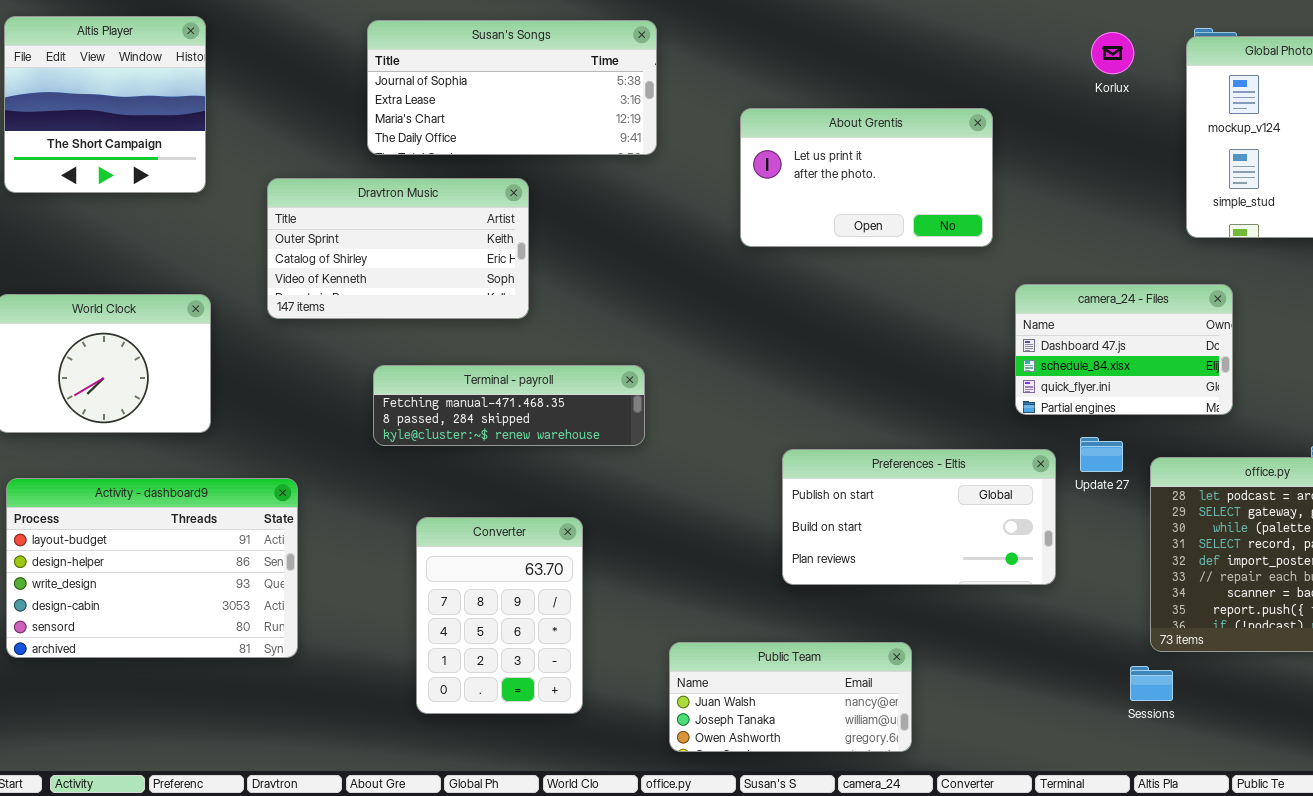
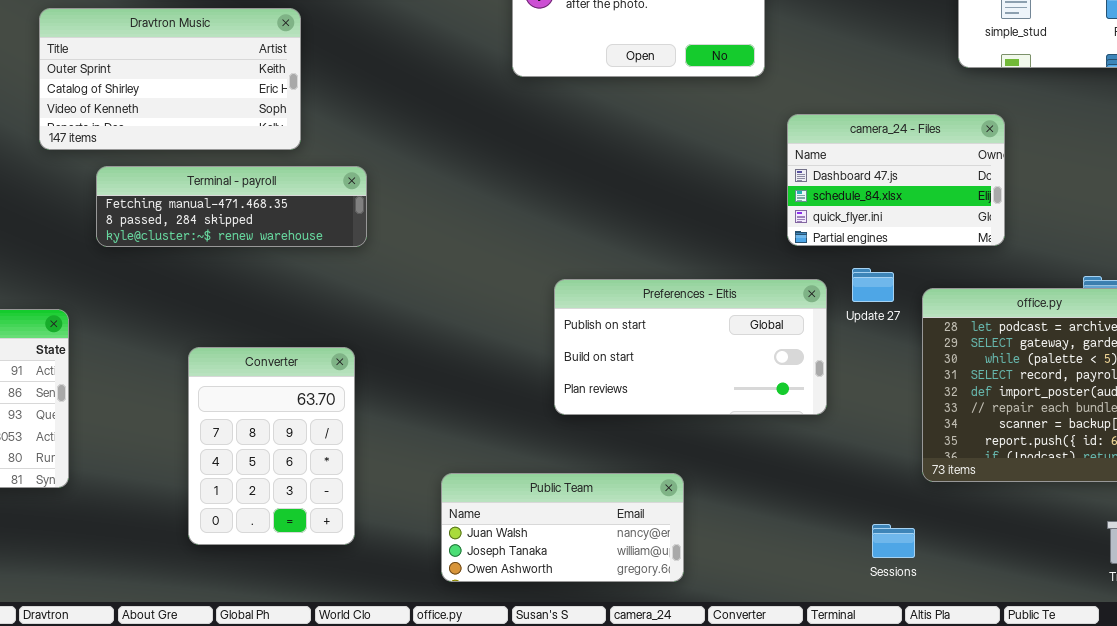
Terminal - payroll: [373,365,645,446] -> [96,166,367,247], moved
Sessions: [1130,666,1173,701] -> [872,524,915,558], moved

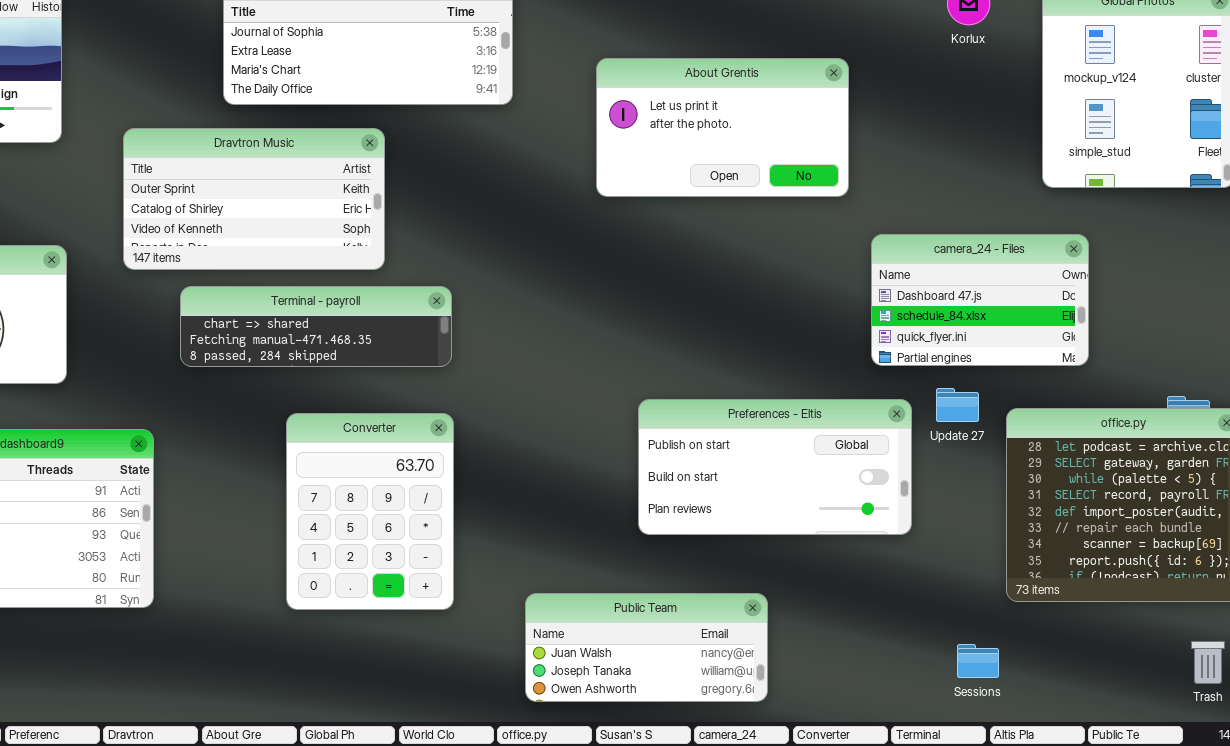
Terminal - payroll: [96,166,367,247] -> [180,286,452,367], scrolled up 1 row
Converter: [188,347,355,545] -> [286,413,454,610], moved

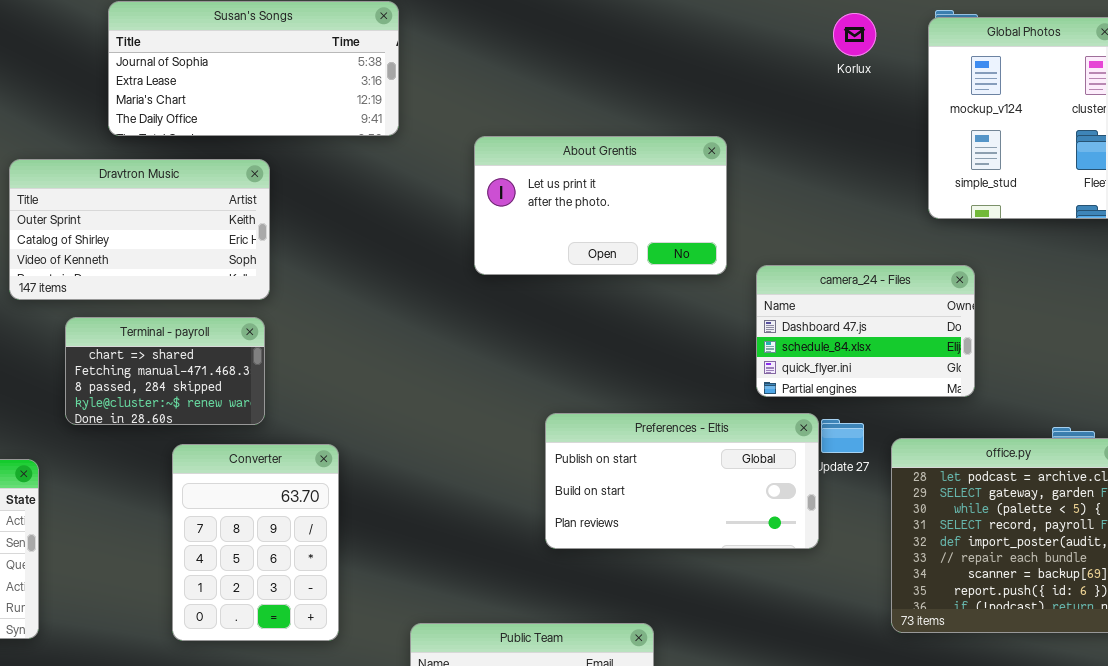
About Grentis: [596,58,849,197] -> [474,136,727,275], moved
Terminal - payroll: [180,286,452,367] -> [65,317,265,425], resized
Preferences - Eltis: [638,399,912,535] -> [545,413,819,549], moved

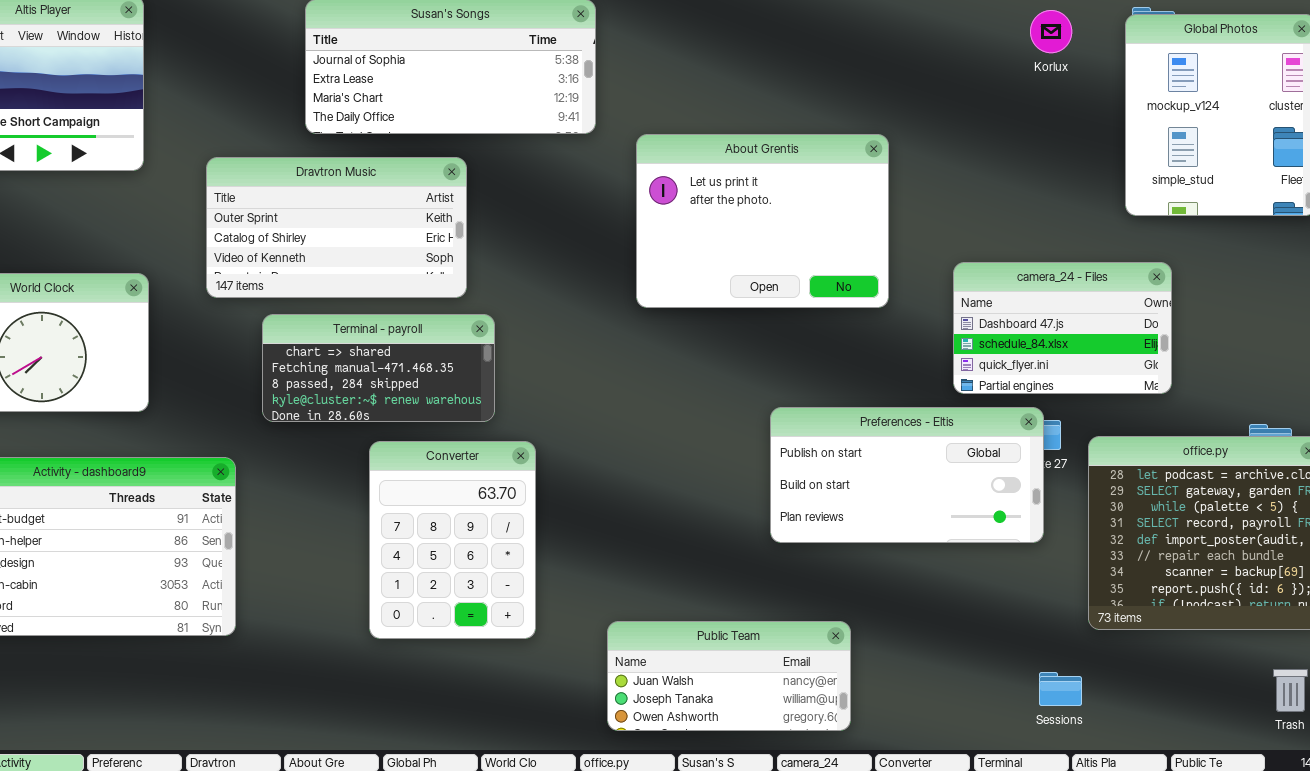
About Grentis: [474,136,727,275] -> [636,134,889,308], moved, resized
Terminal - payroll: [65,317,265,425] -> [262,314,495,422], resized
Preferences - Eltis: [545,413,819,549] -> [770,407,1044,543], moved

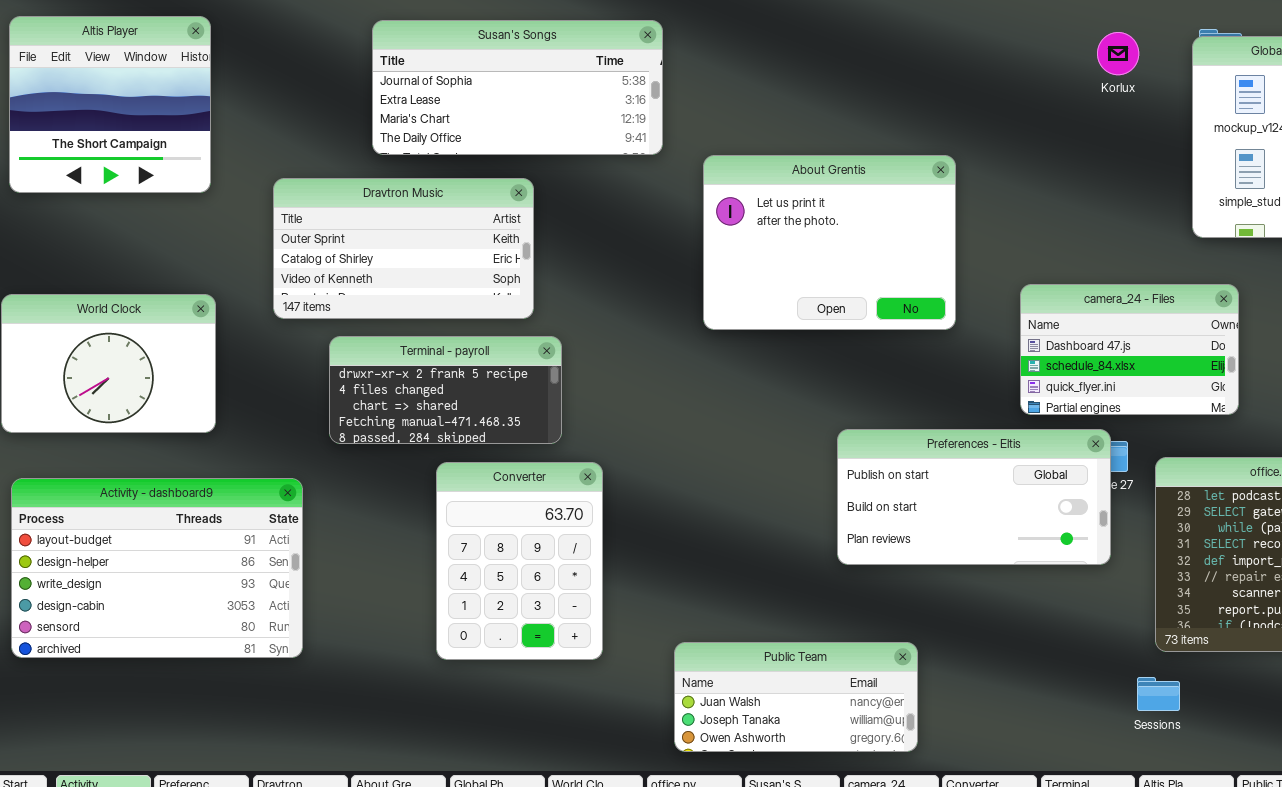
Terminal - payroll: [262,314,495,422] -> [329,336,562,444], scrolled up 2 rows
Sessions: [1039,672,1082,706] -> [1137,677,1180,711], moved

